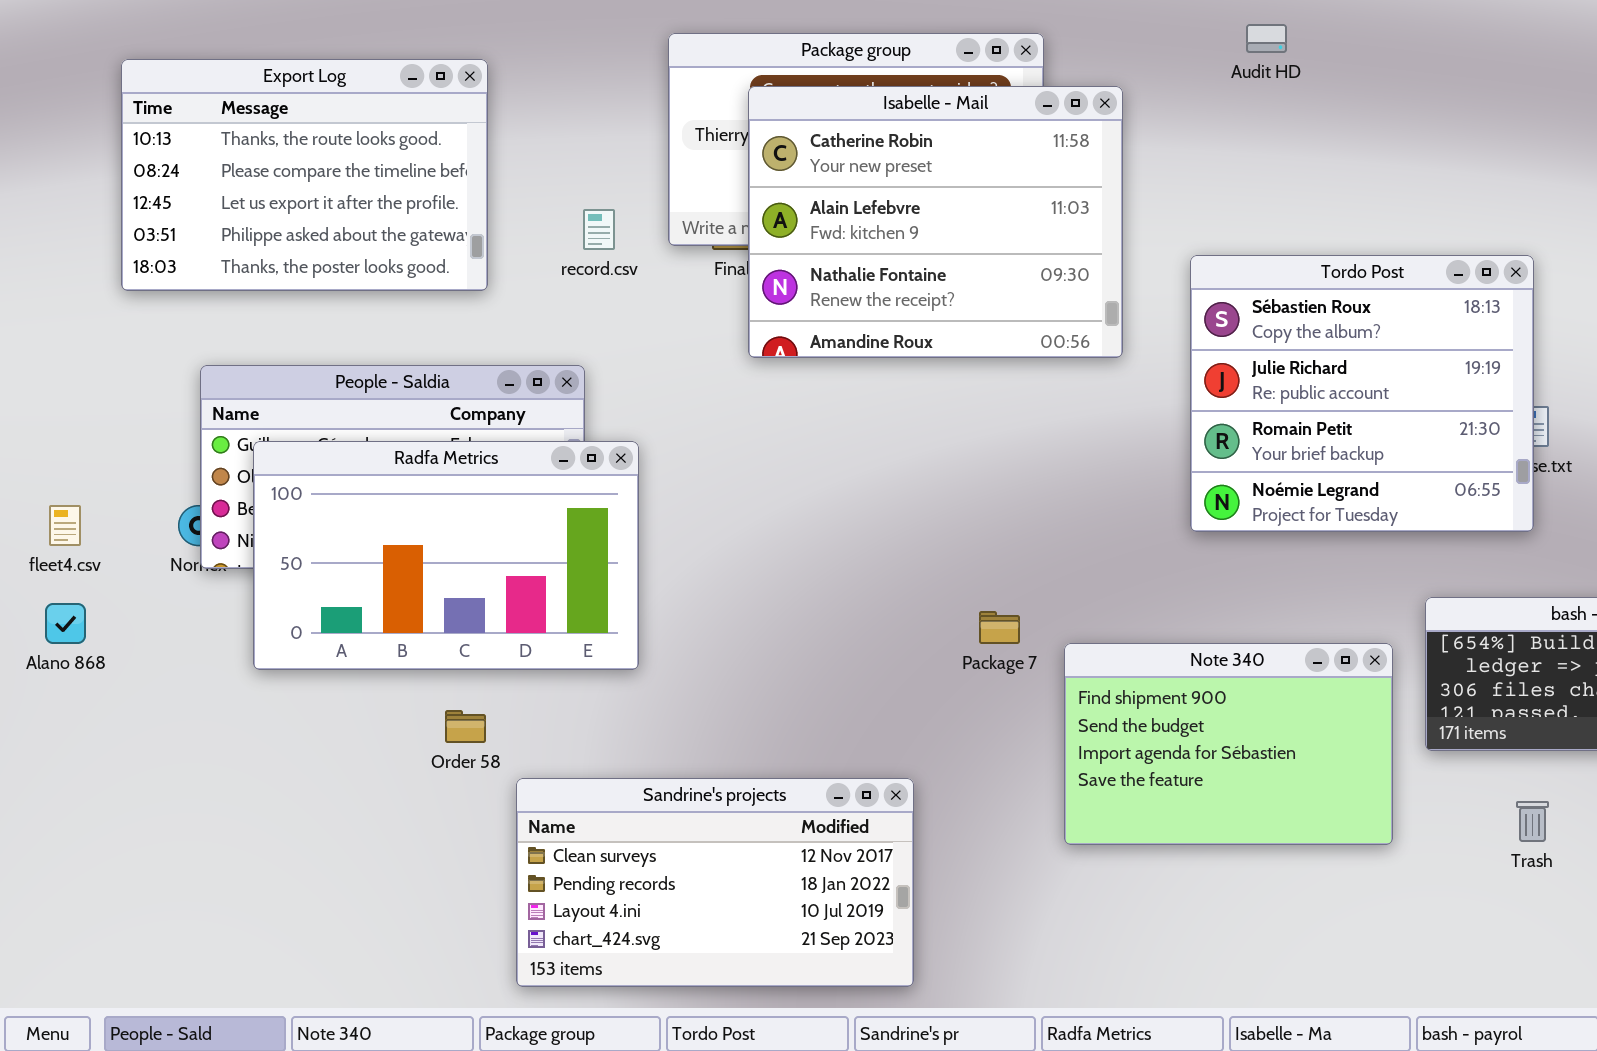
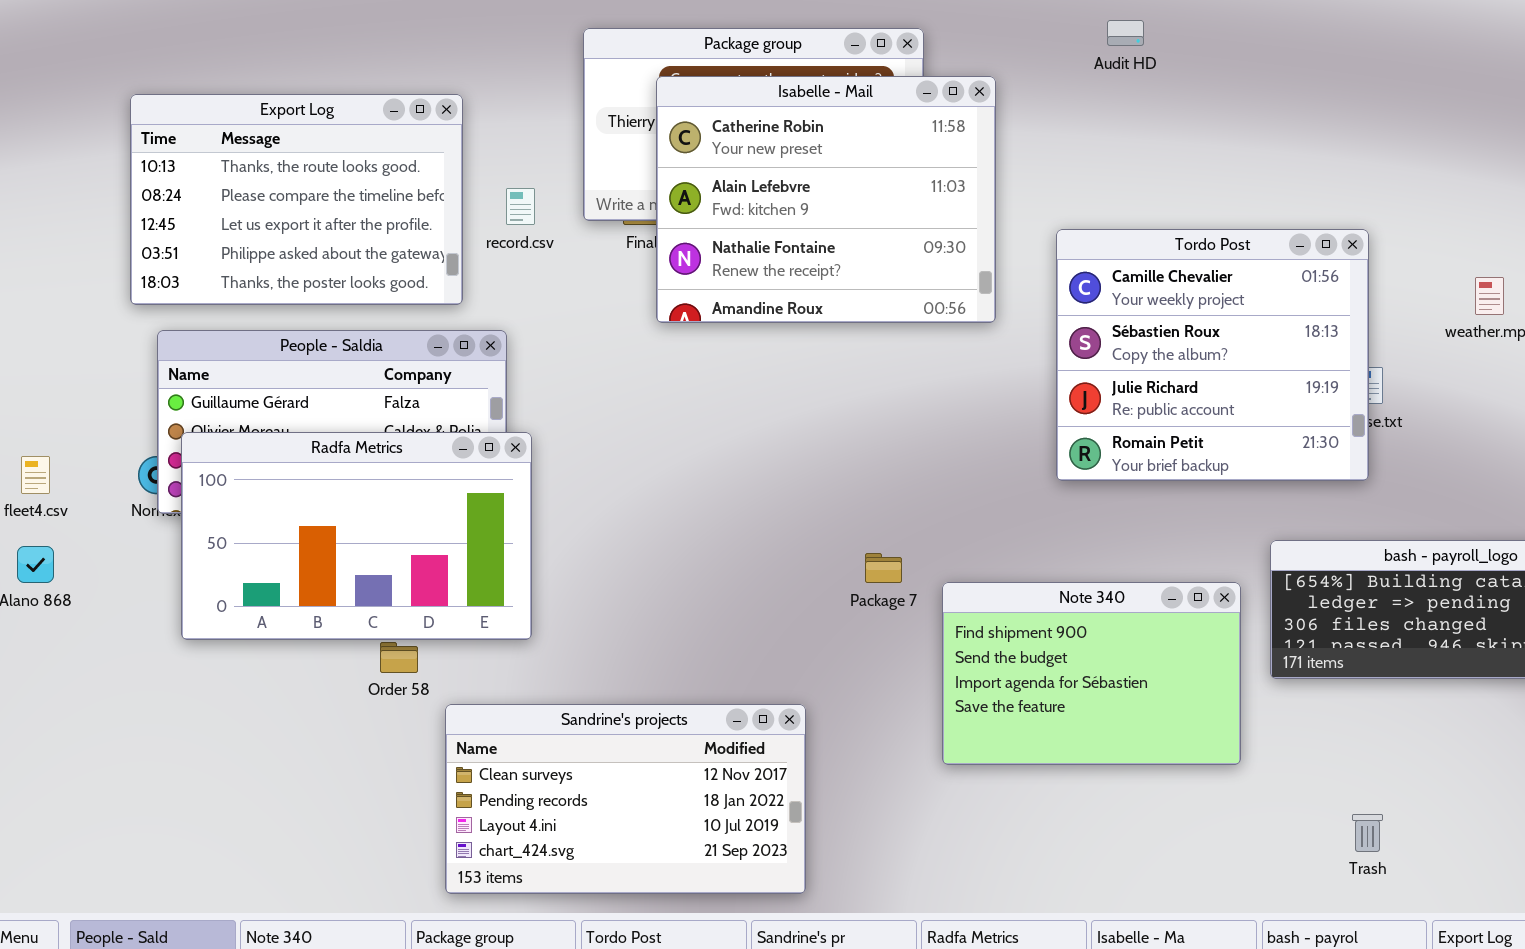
Export Log: [121,59,488,291] -> [130,94,463,305], moved
Tordo Post: [1190,255,1534,532] -> [1056,229,1369,481], scrolled up 1 row
Radfa Metrics: [253,441,639,670] -> [181,432,532,640], moved
Trash: [1516,801,1549,842] -> [1352,814,1383,852], moved

